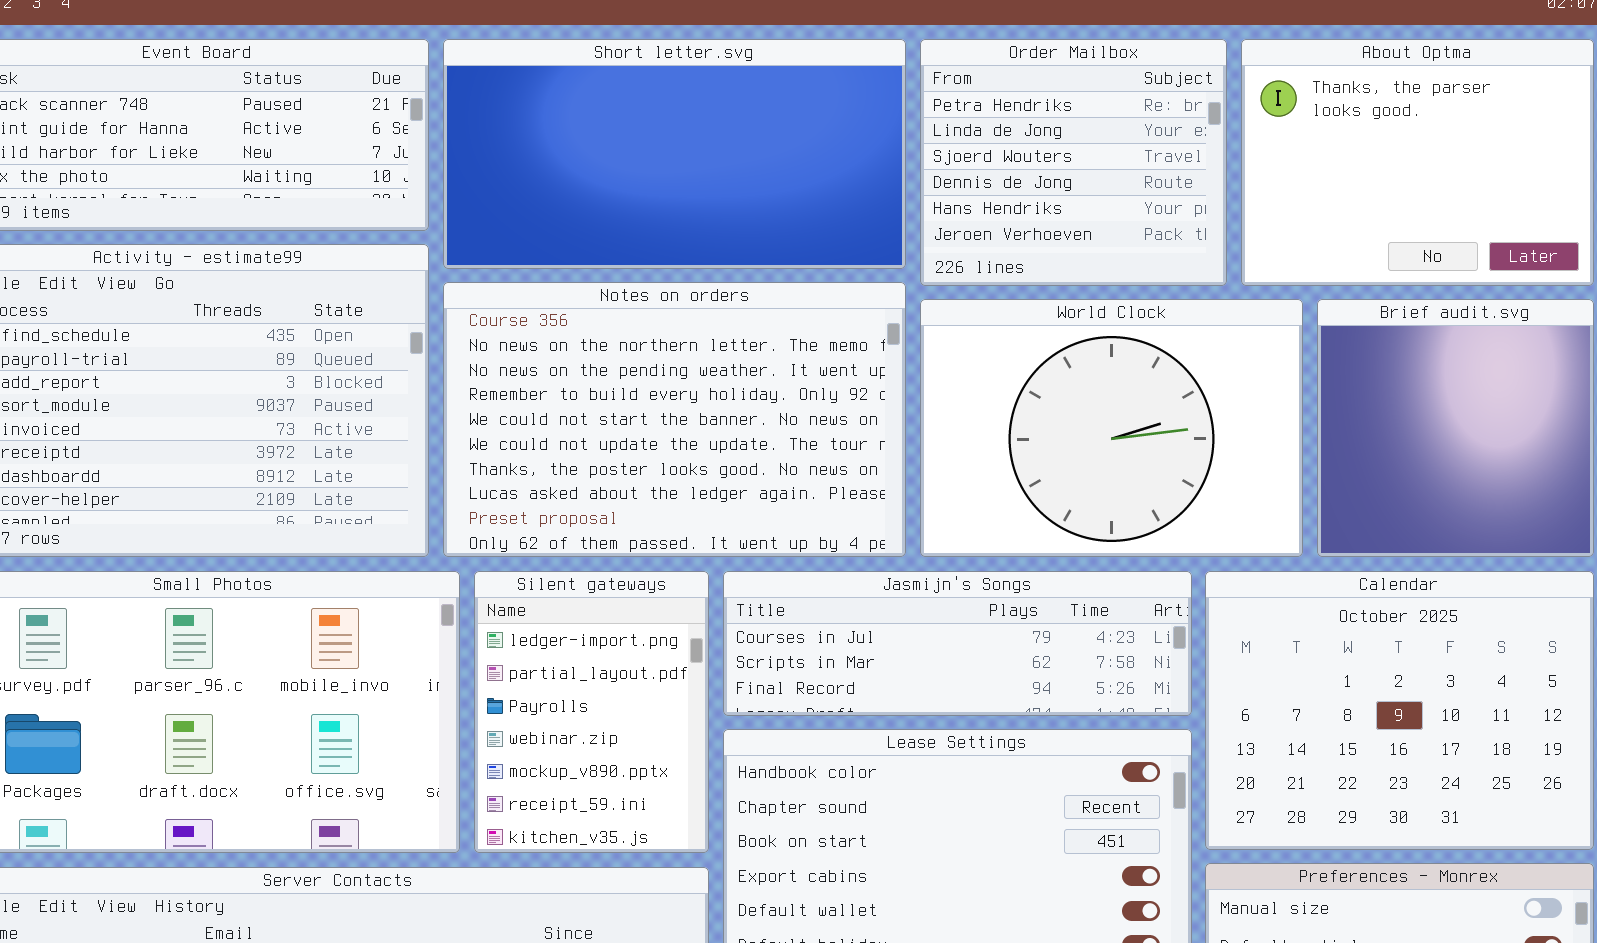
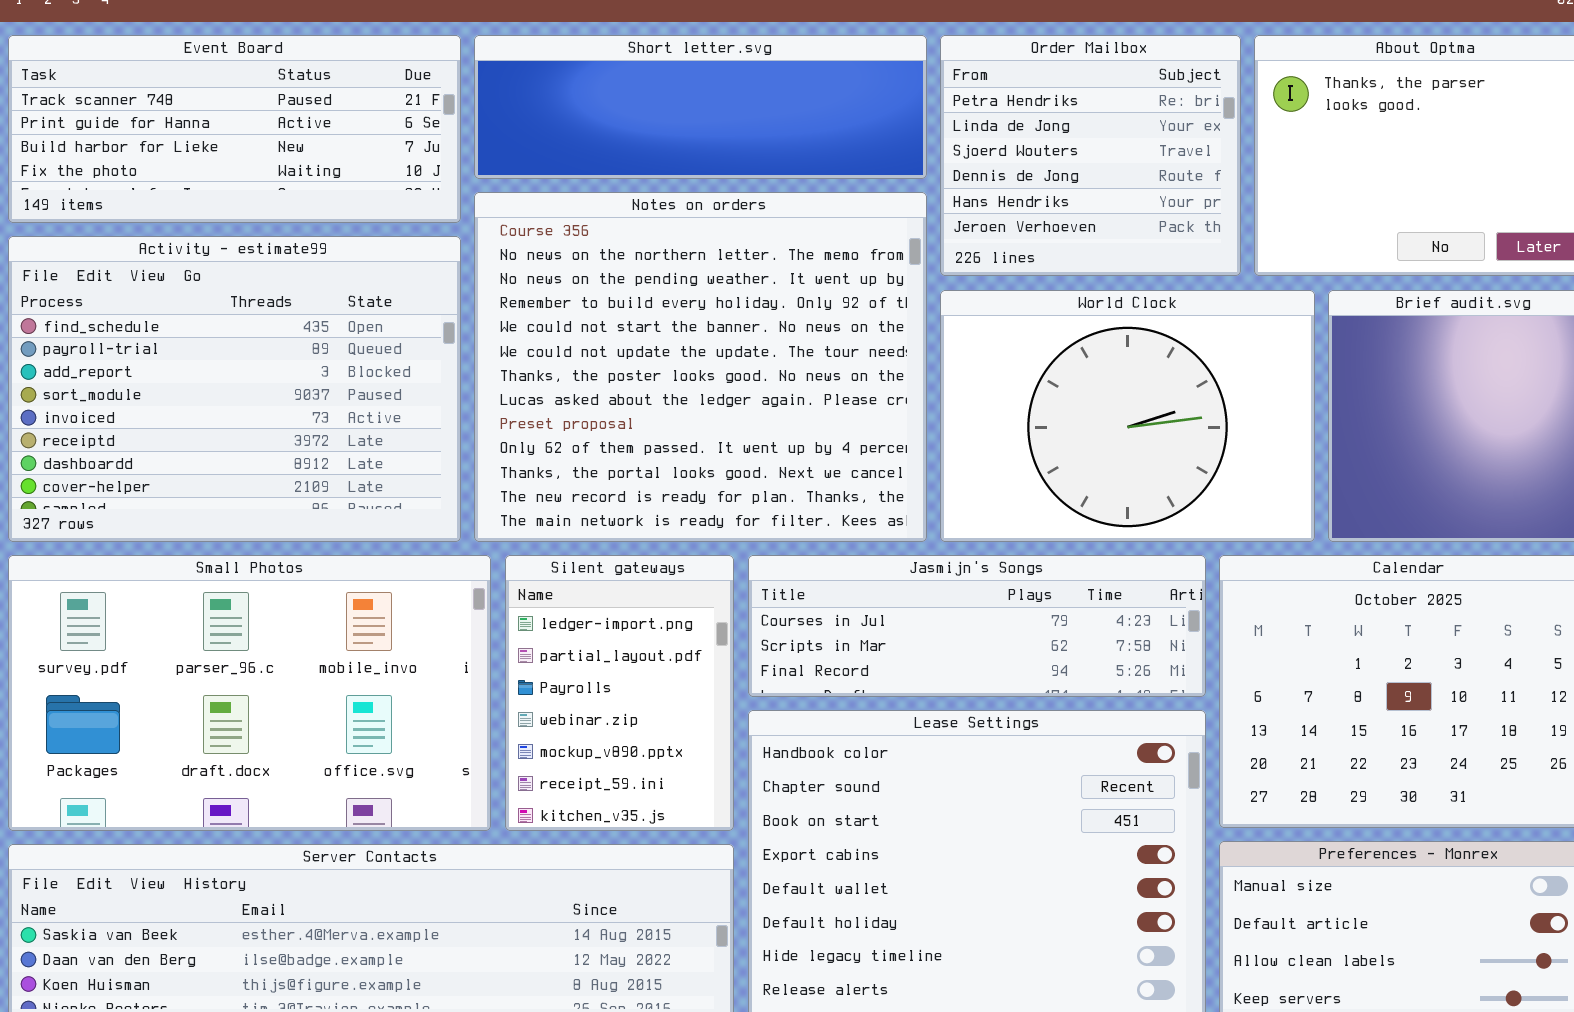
Short letter.svg: [443,39,906,269] -> [474,35,927,179], resized
Notes on orders: [443,282,906,557] -> [474,192,927,542], resized

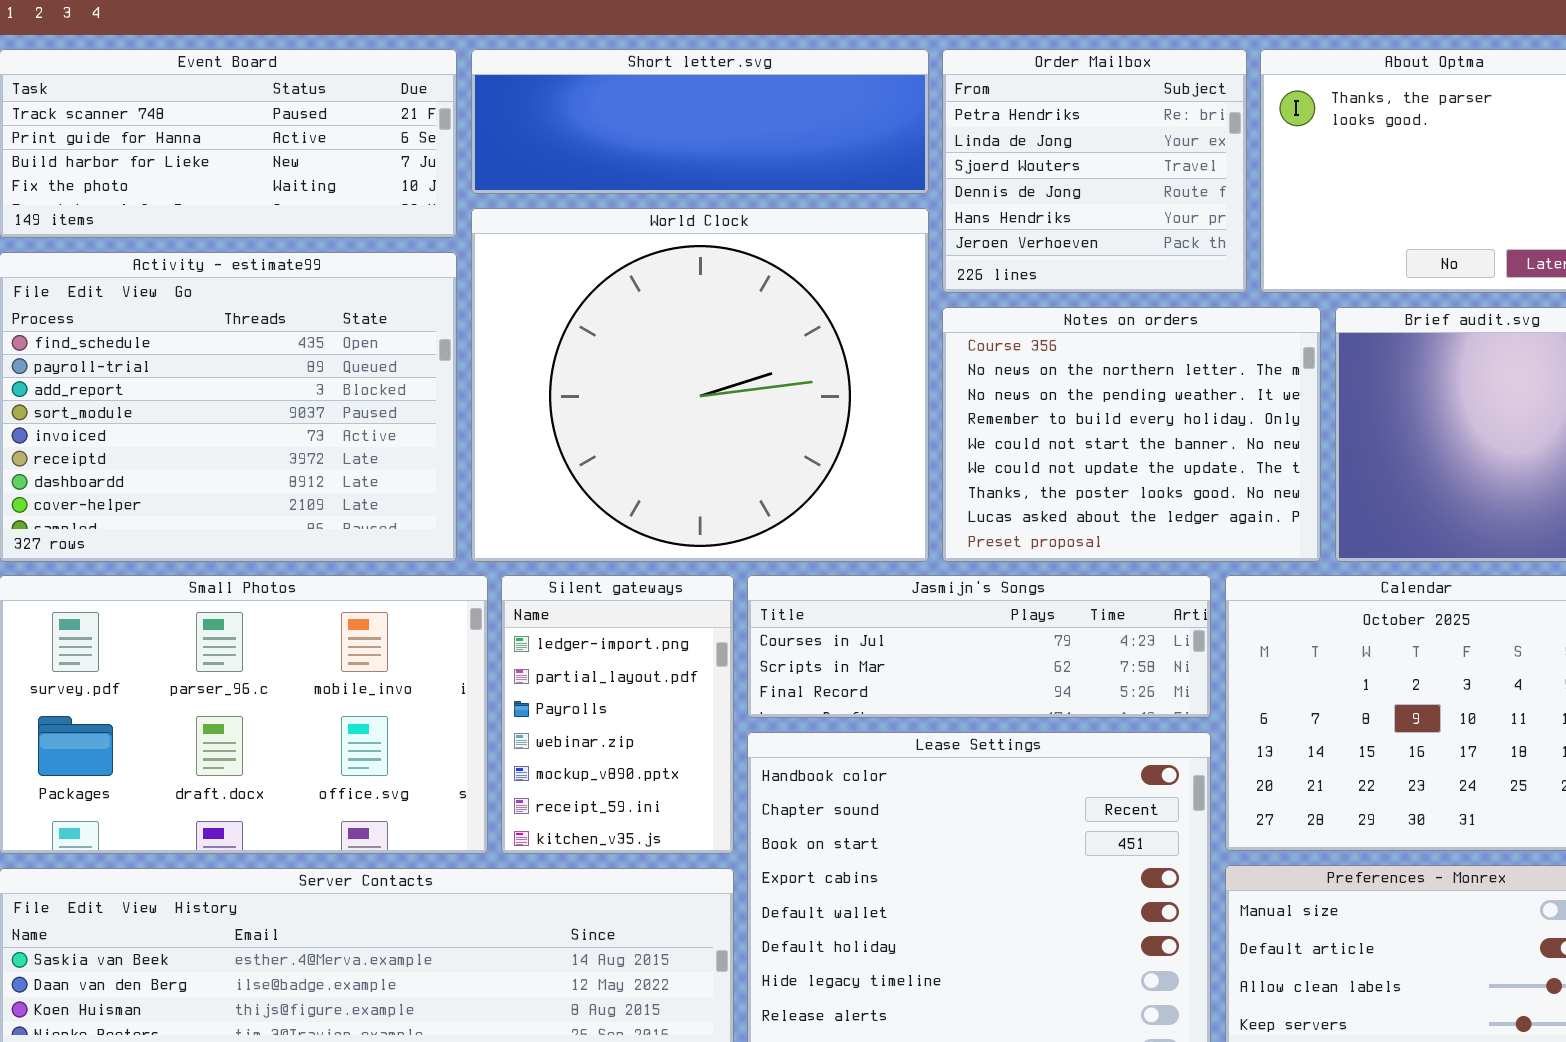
Notes on orders: [474,192,927,542] -> [942,307,1321,562], moved, resized
World Clock: [940,290,1315,542] -> [471,208,929,562], moved, resized

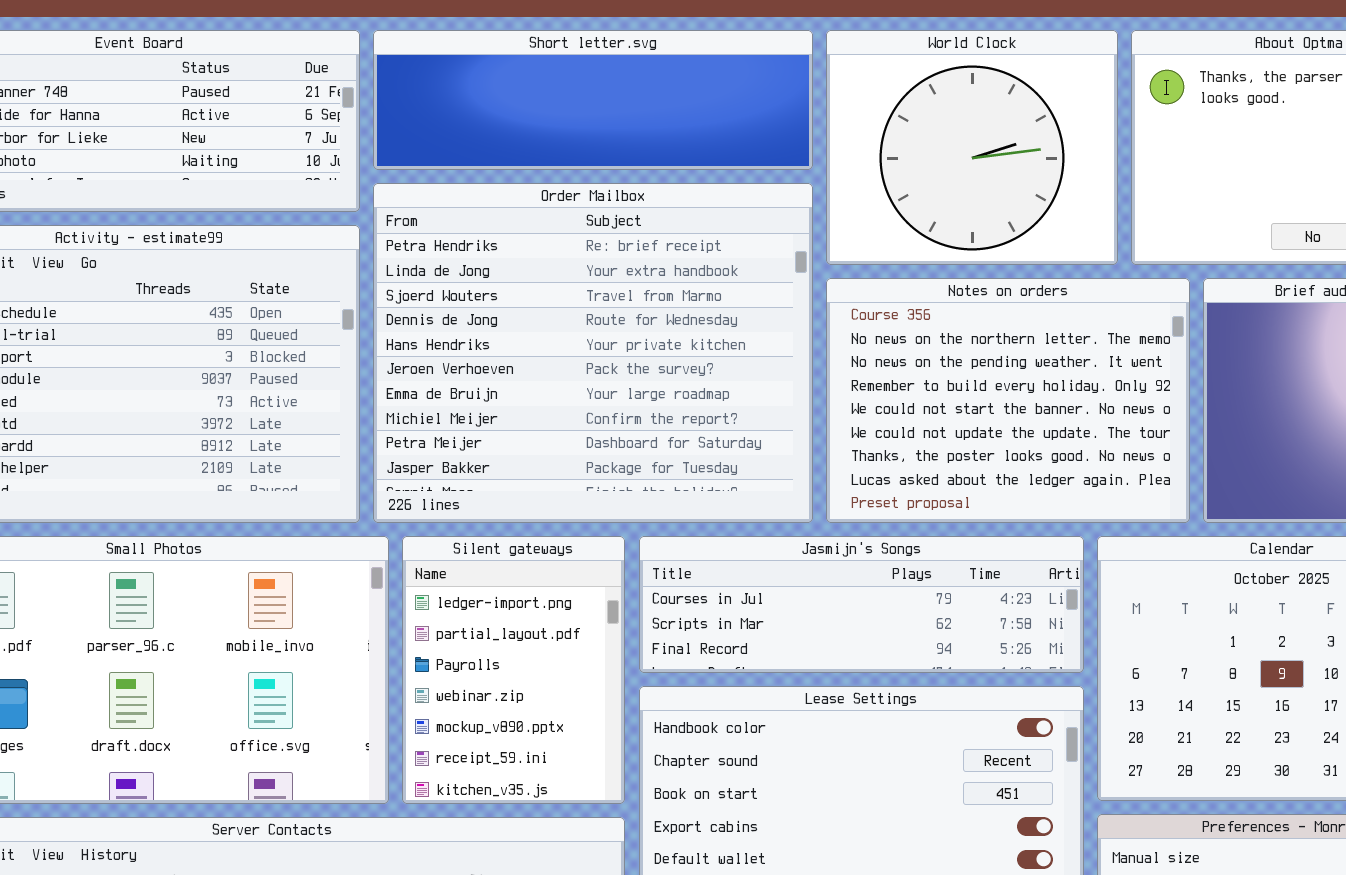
Order Mailbox: [942,49,1247,293] -> [373,183,813,523], moved, resized
World Clock: [471,208,929,562] -> [826,30,1118,265], moved, resized

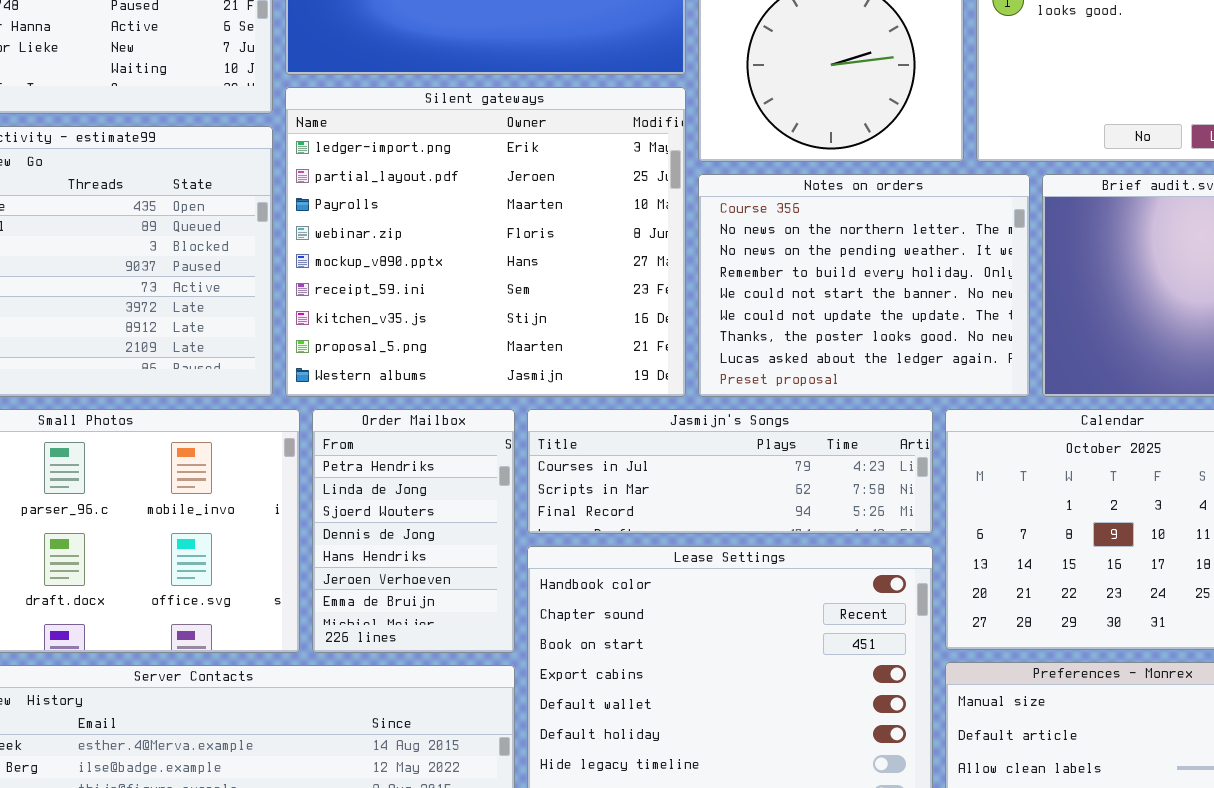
Order Mailbox: [373,183,813,523] -> [312,409,515,653], moved, resized
Silent gateways: [402,536,625,804] -> [285,87,686,397], moved, resized

